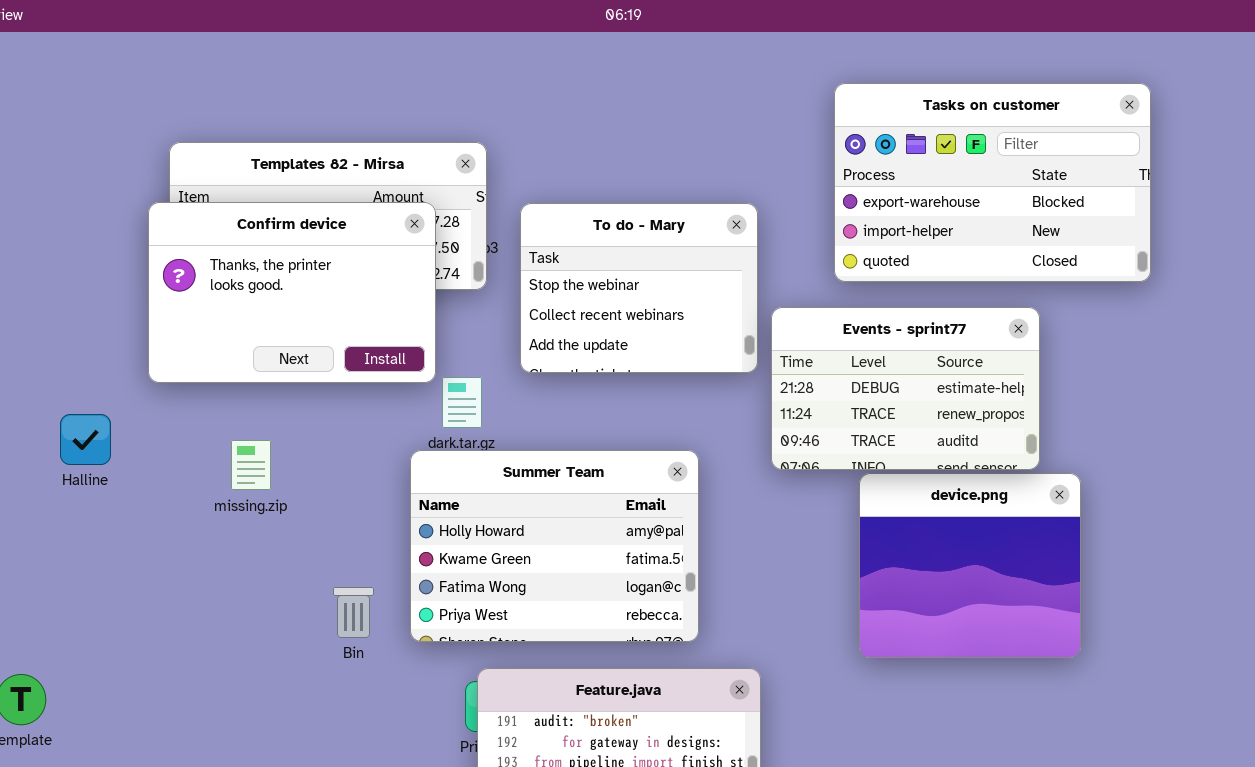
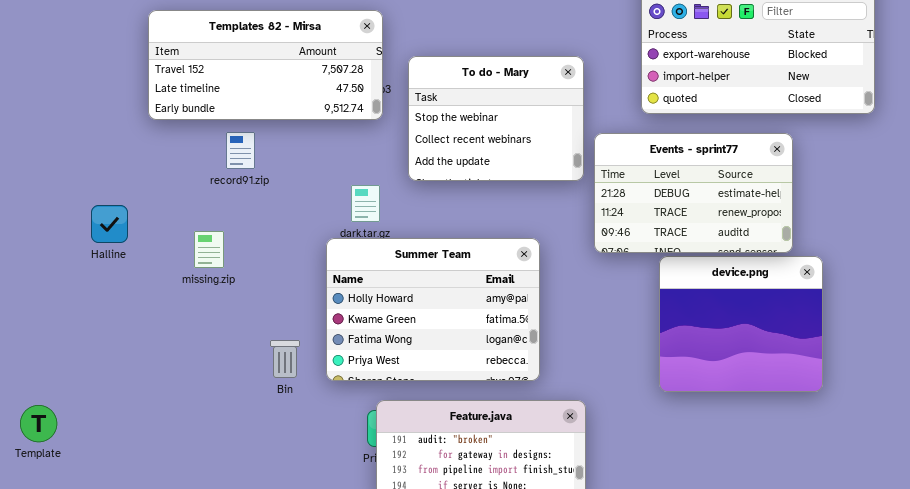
Confirm device: [148,202,436,383] -> none, closed
Halline: [60,414,111,465] -> [91,205,128,243], moved

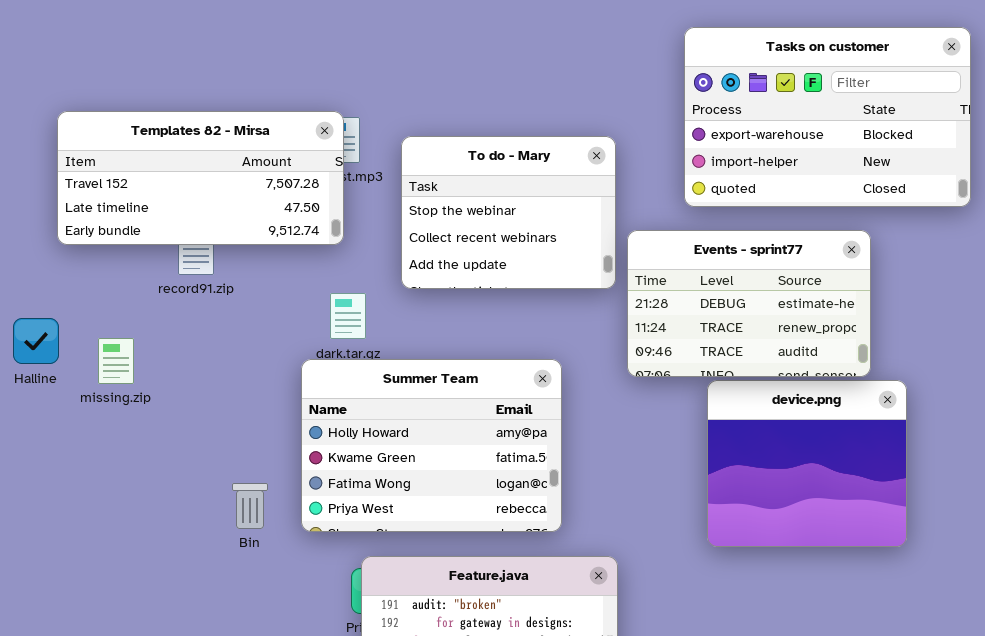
Templates 82 - Mirsa: [148,10,383,120] -> [57,111,344,245], moved
missing.zip: [194,231,224,268] -> [98,338,134,384], moved

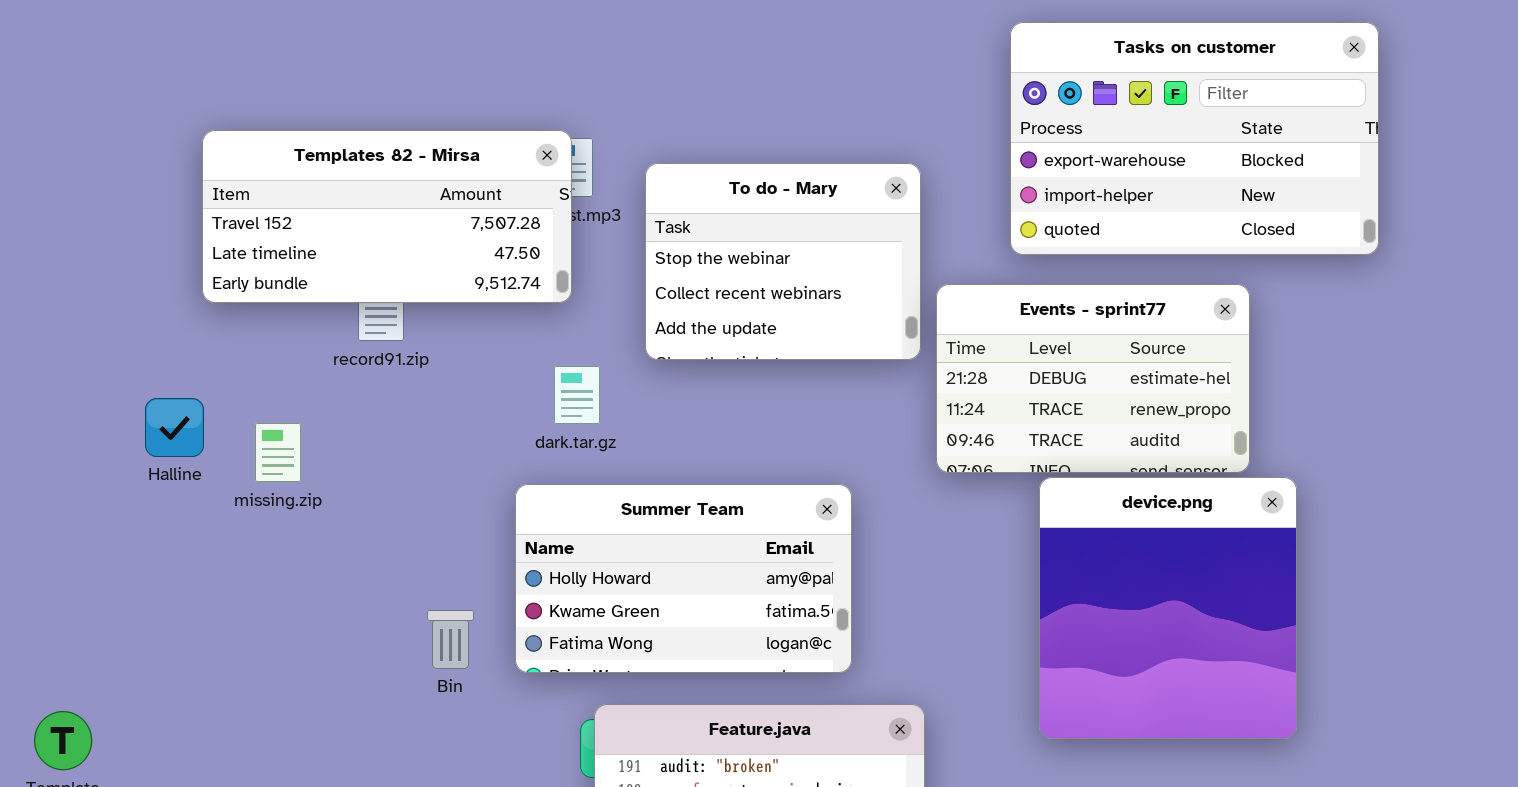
Summer Team: [301,359,562,532] -> [515,484,852,673], resized
device.png: [707,380,907,547] -> [1039,477,1297,739], resized

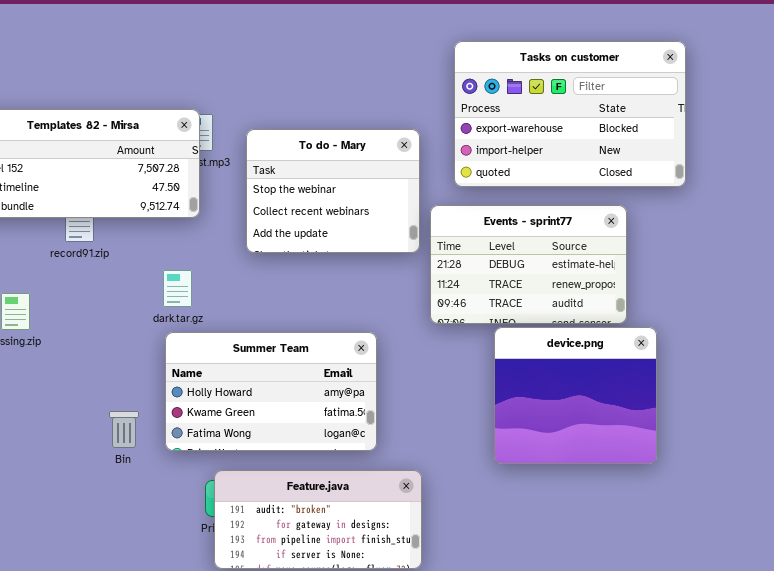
Tasks on customer: [1010,22,1379,255] -> [454,41,686,187], moved
dark.tar.gz: [554,366,600,424] -> [163,270,192,307], moved
device.png: [1039,477,1297,739] -> [494,327,657,464], resized

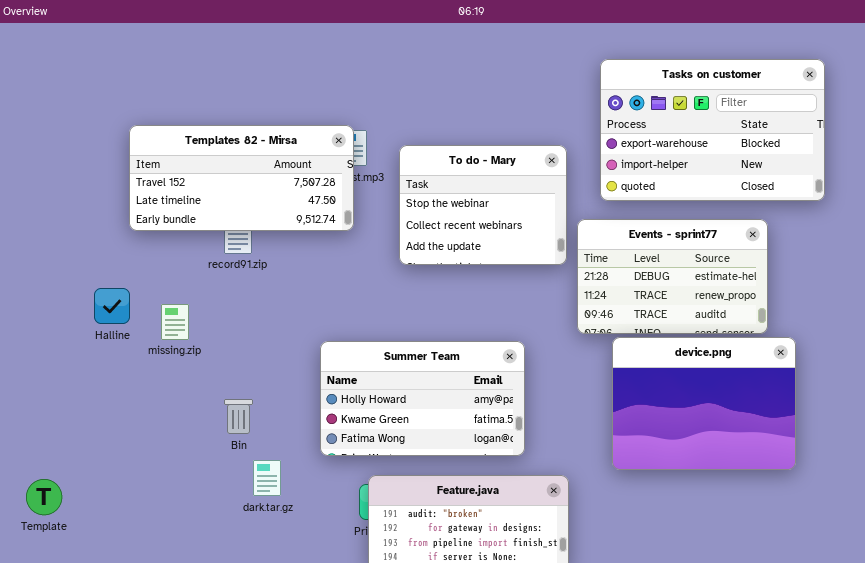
dark.tar.gz: [163,270,192,307] -> [253,460,281,496], moved
device.png: [494,327,657,464] -> [612,337,796,470], resized
Bin: [109,411,139,448] -> [224,399,253,434], moved

